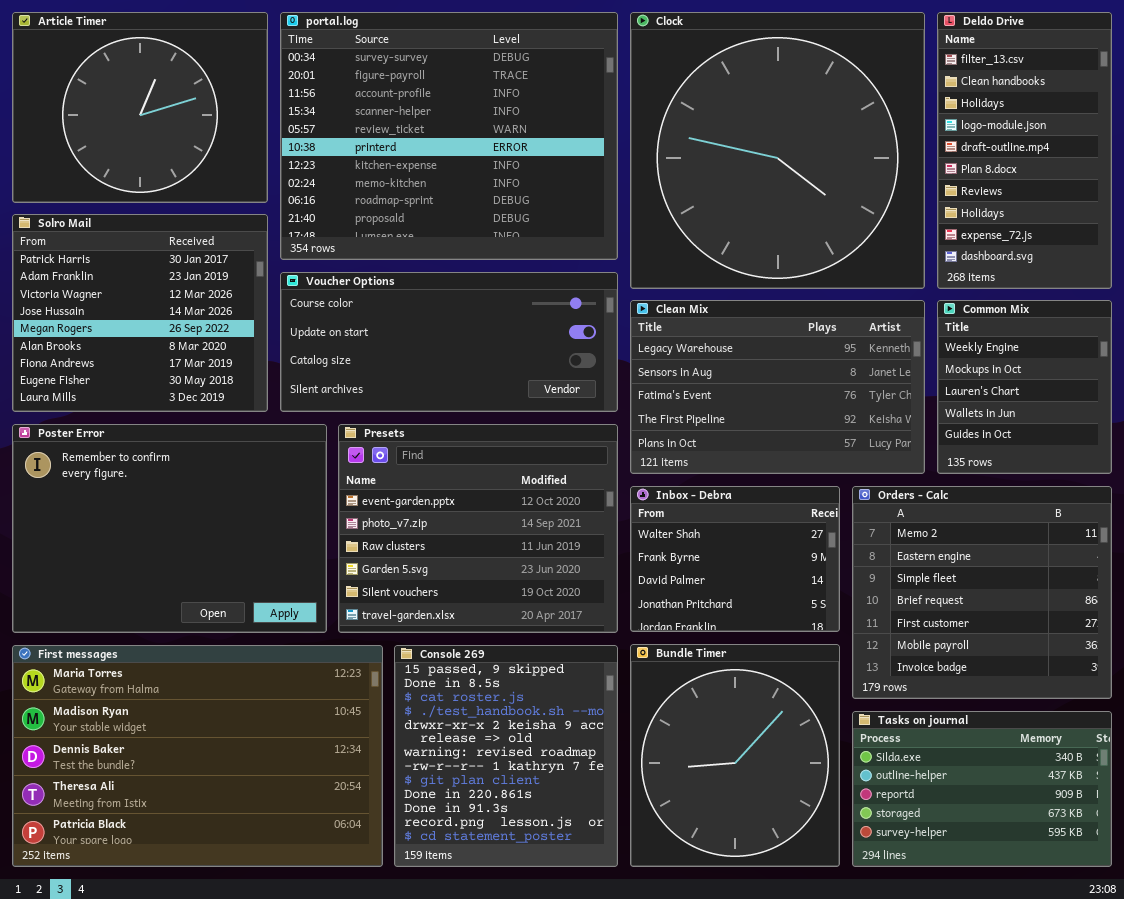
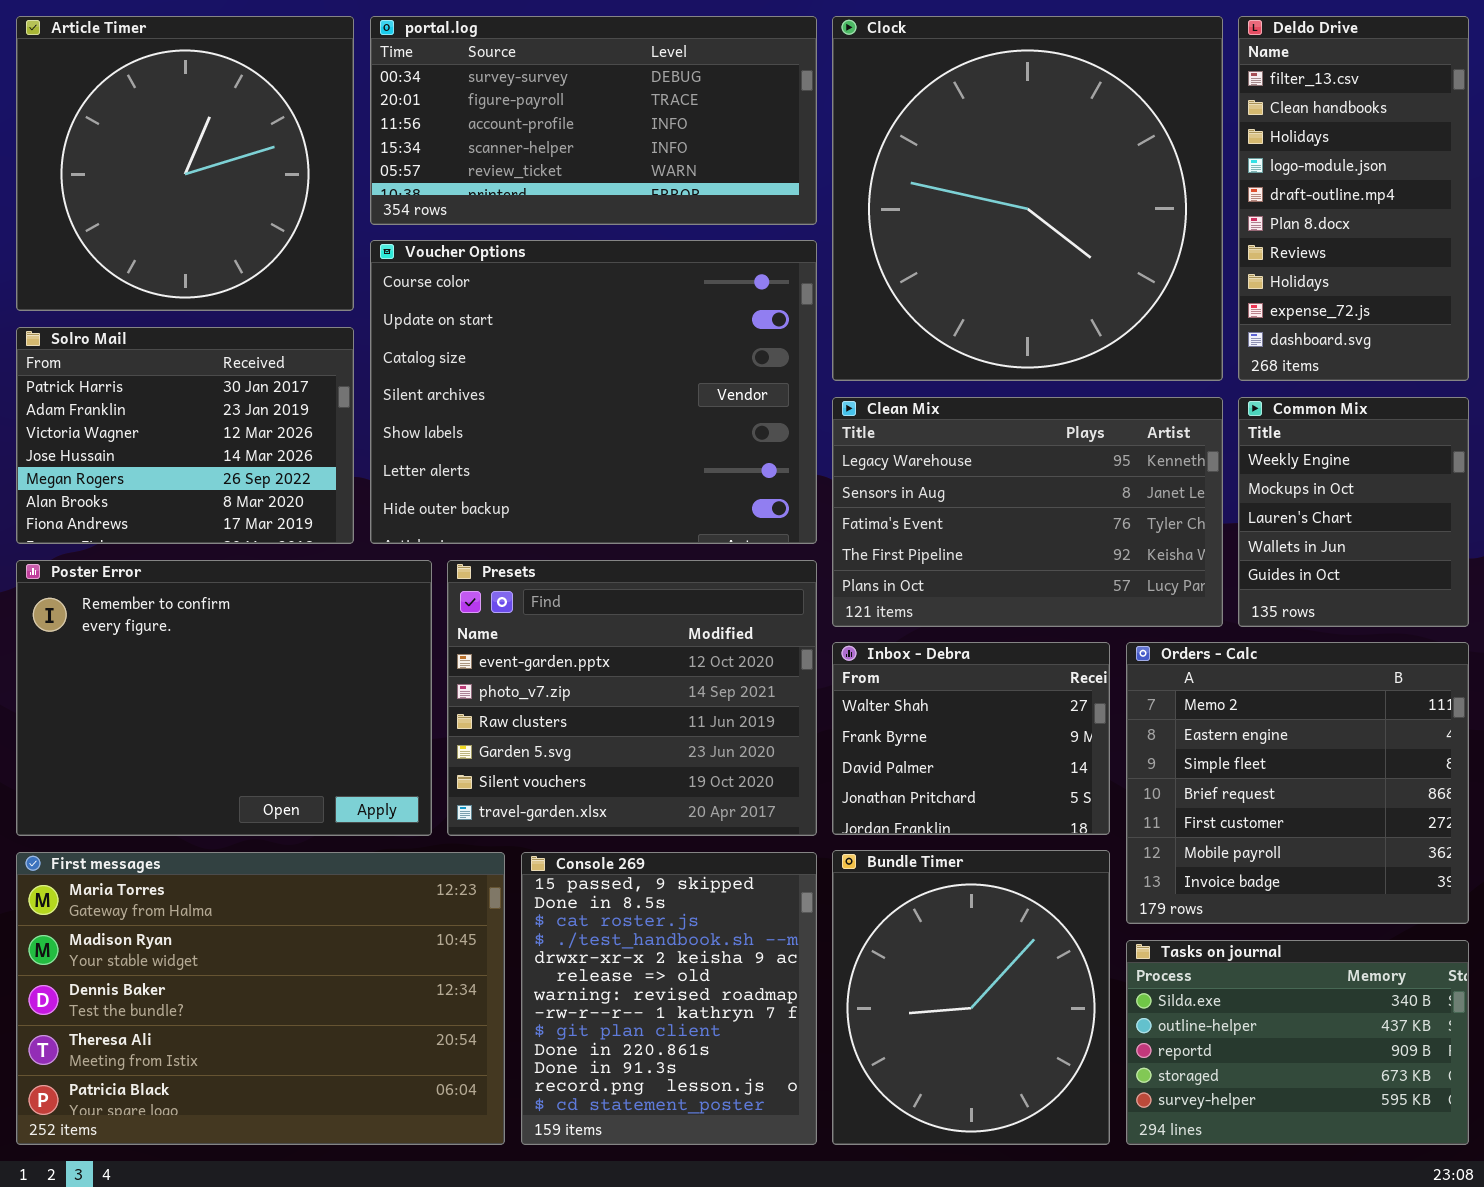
Article Timer: [12,12,268,203] -> [16,16,354,311], resized
portal.log: [280,12,618,260] -> [370,16,817,225], resized
Solro Mail: [12,214,268,412] -> [16,327,354,544], resized
Voucher Options: [280,272,618,412] -> [370,240,817,544], resized

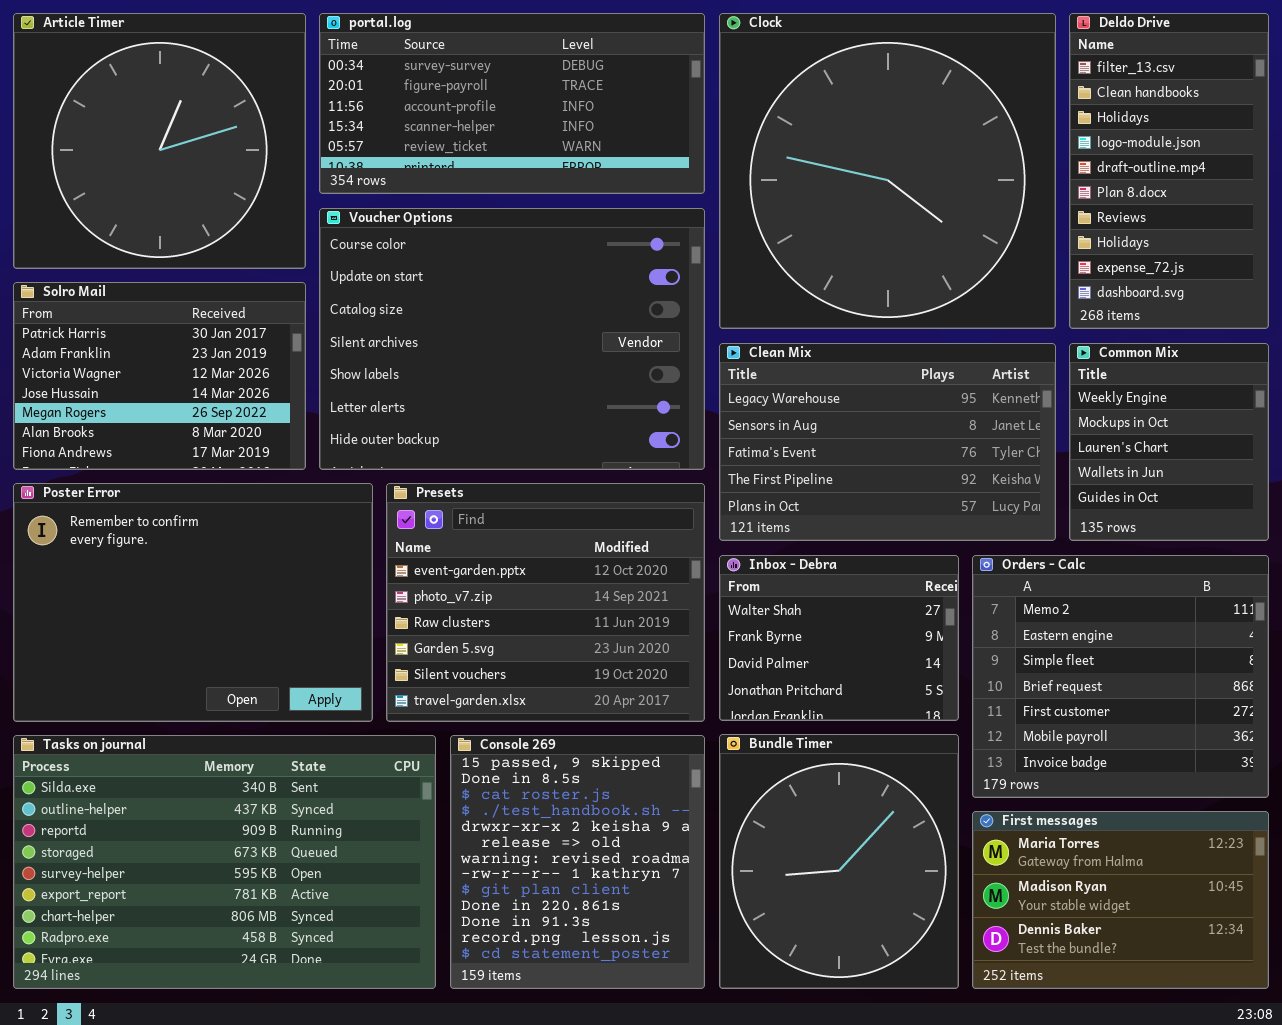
First messages: [16,852,505,1145] -> [972,811,1269,989], moved, resized
Tasks on journal: [1126,940,1469,1145] -> [13,735,436,989], moved, resized

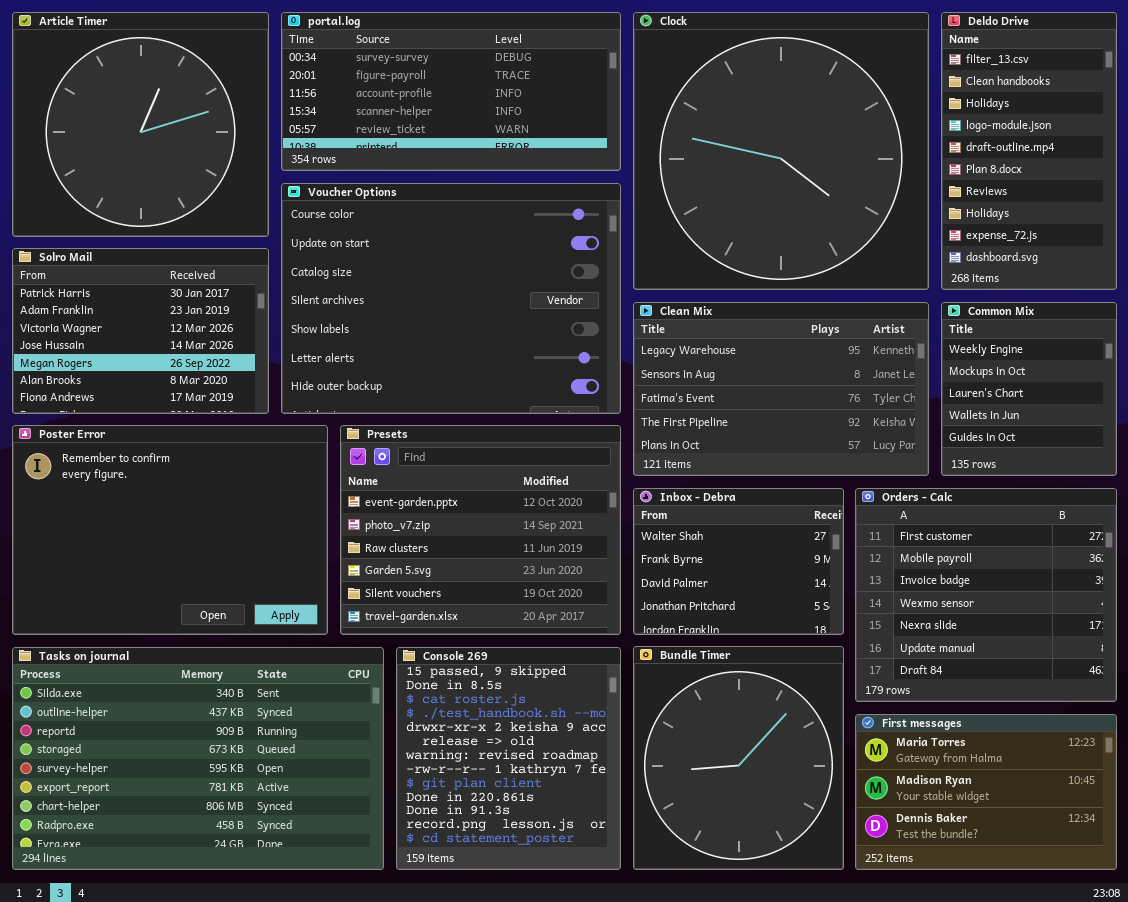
Orders - Calc: [972,555,1269,798] -> [855,488,1117,702], scrolled down 4 rows

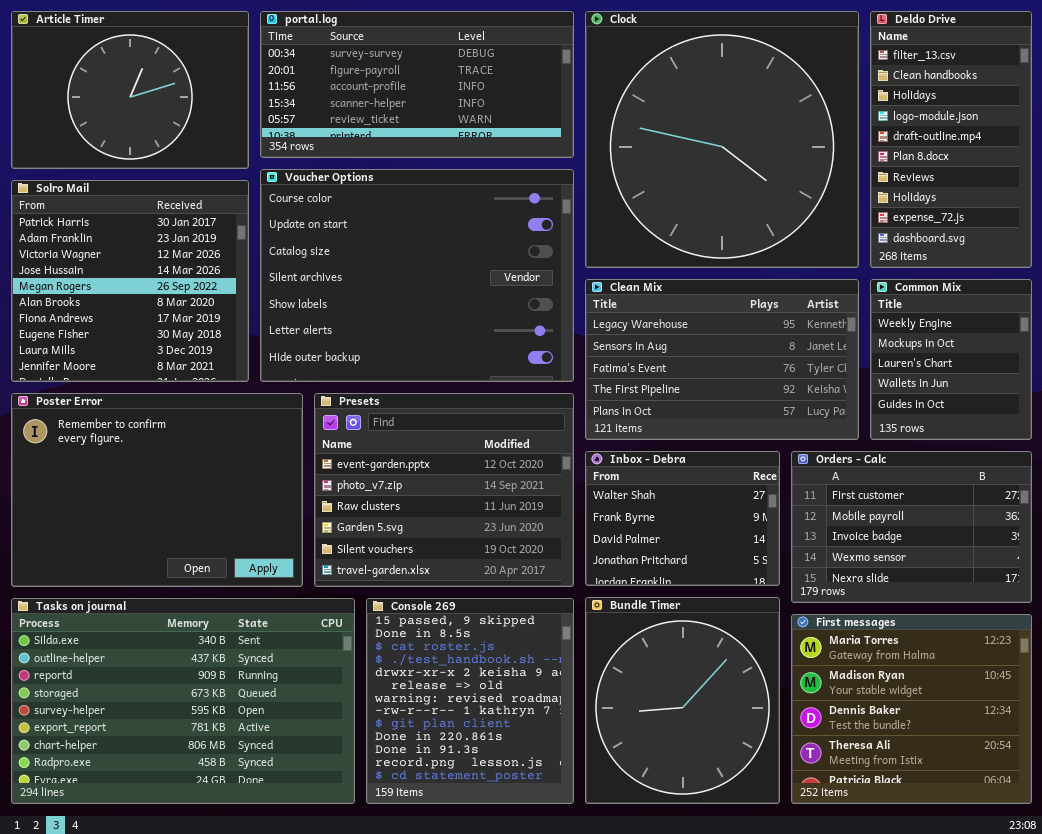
Article Timer: [12,12,269,237] -> [11,11,249,169], resized
Solro Mail: [12,248,269,414] -> [11,180,249,382], resized
Orders - Calc: [855,488,1117,702] -> [791,451,1032,603], resized
First messages: [855,714,1117,870] -> [791,614,1032,804], resized

